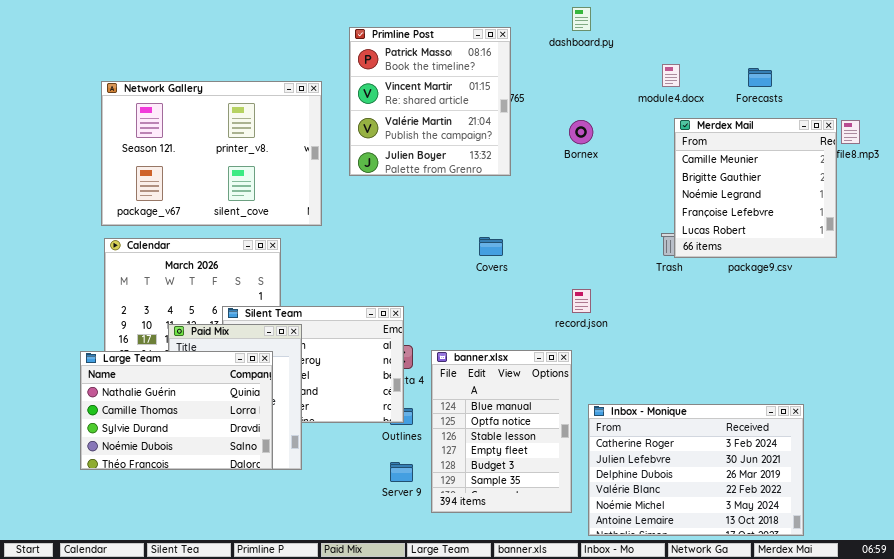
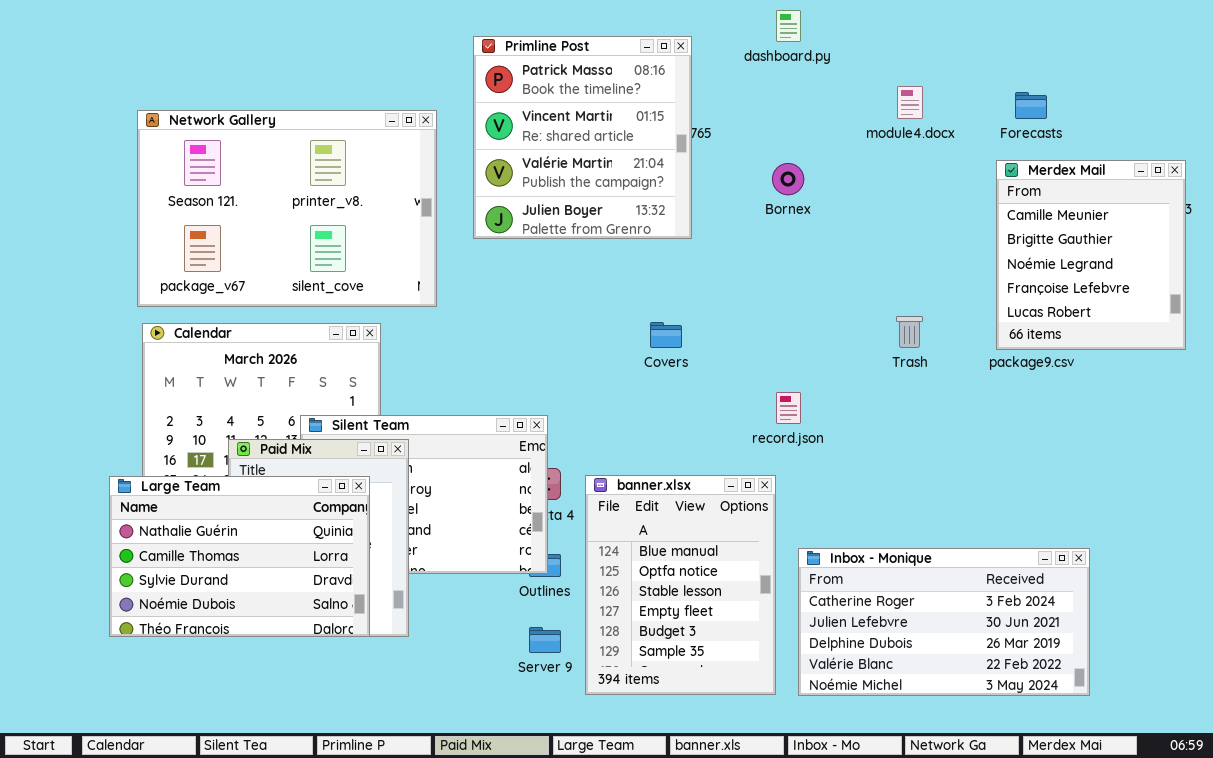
Merdex Mail: [674,118,837,258] -> [996,160,1186,350], moved, resized
Inbox - Monique: [588,404,804,536] -> [798,548,1090,696], resized

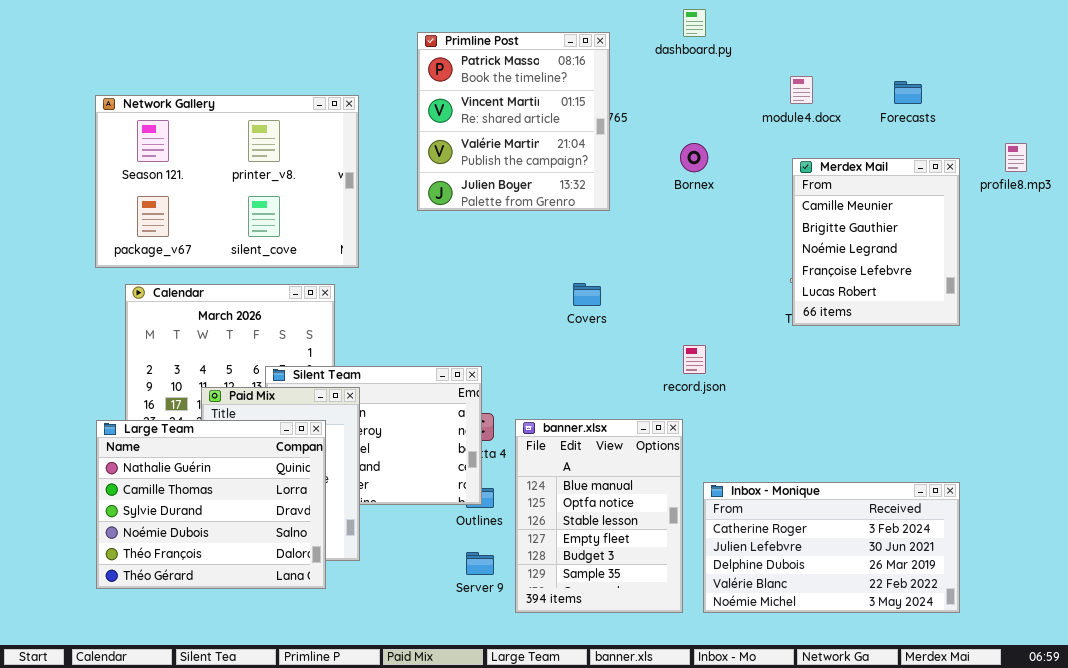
Network Gallery: [137,110,437,307] -> [95,95,359,268], moved
Merdex Mail: [996,160,1186,350] -> [792,158,960,326], moved
Large Team: [109,476,370,637] -> [96,420,326,589], resized

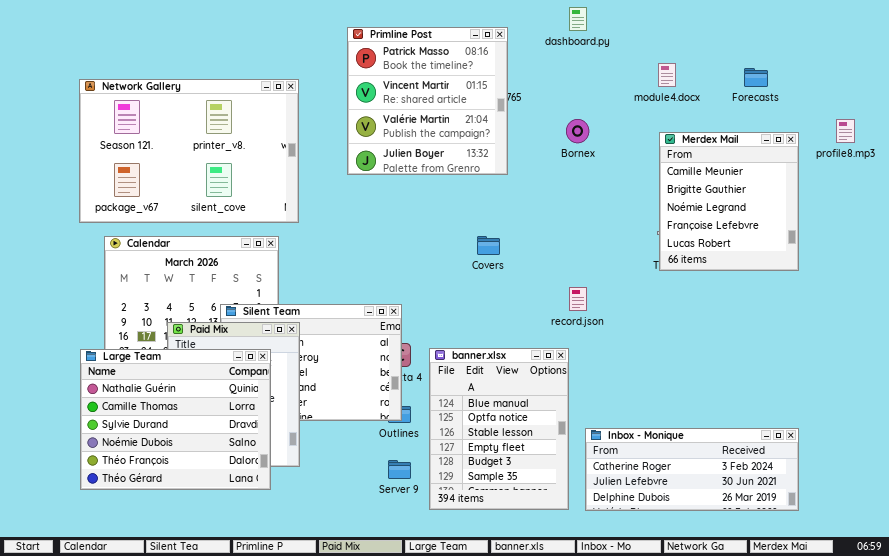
Inbox - Monique: [703,482,960,613] -> [585,428,799,511], resized

